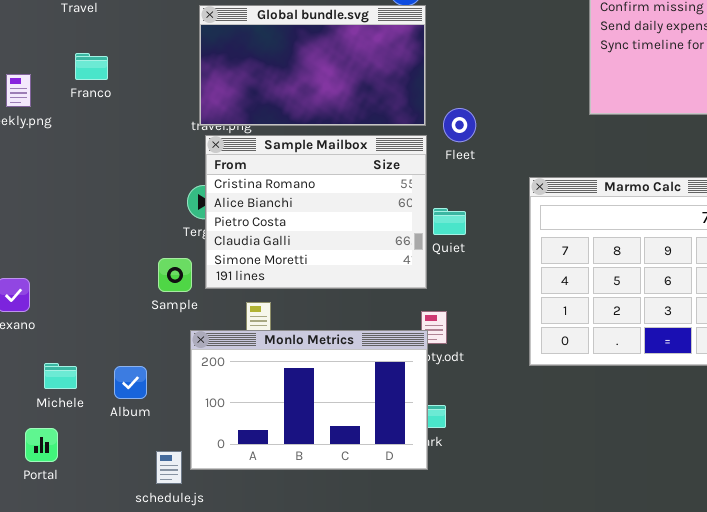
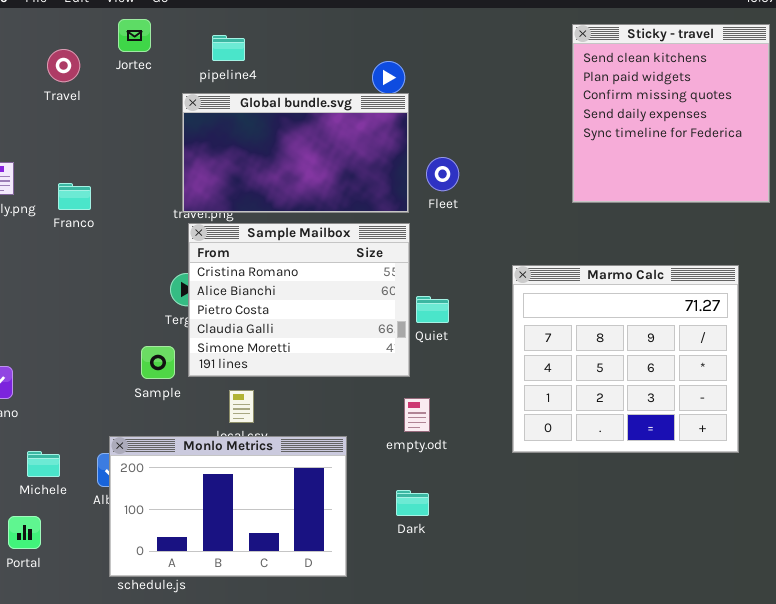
Franco: [75,53,108,80] -> [58,183,91,210], moved
Fleet: [443,108,476,142] -> [426,157,459,191], moved
Monlo Metrics: [190,330,428,470] -> [109,436,347,577], moved

